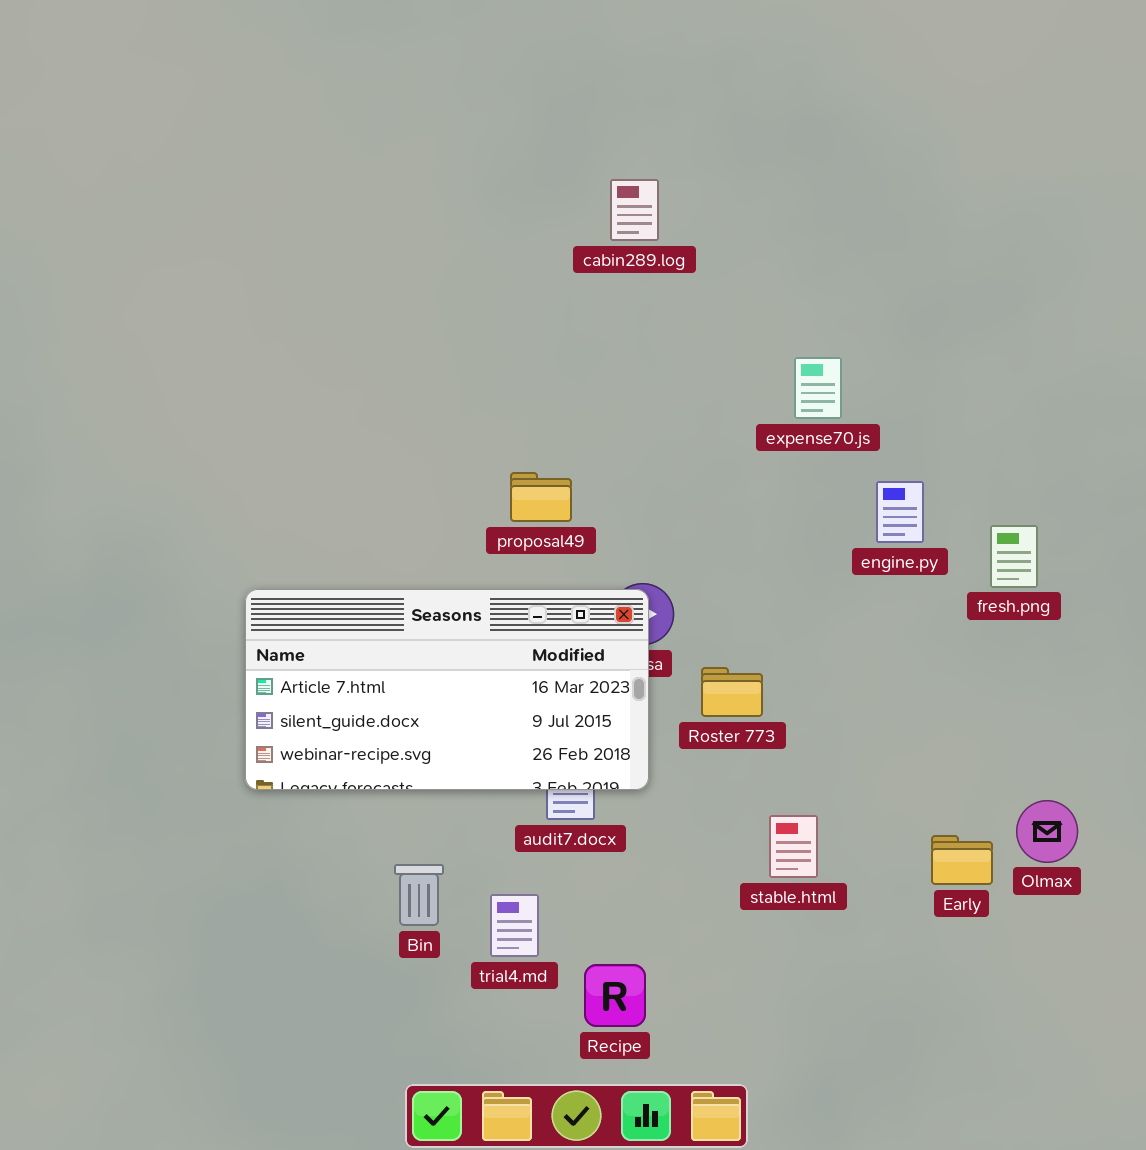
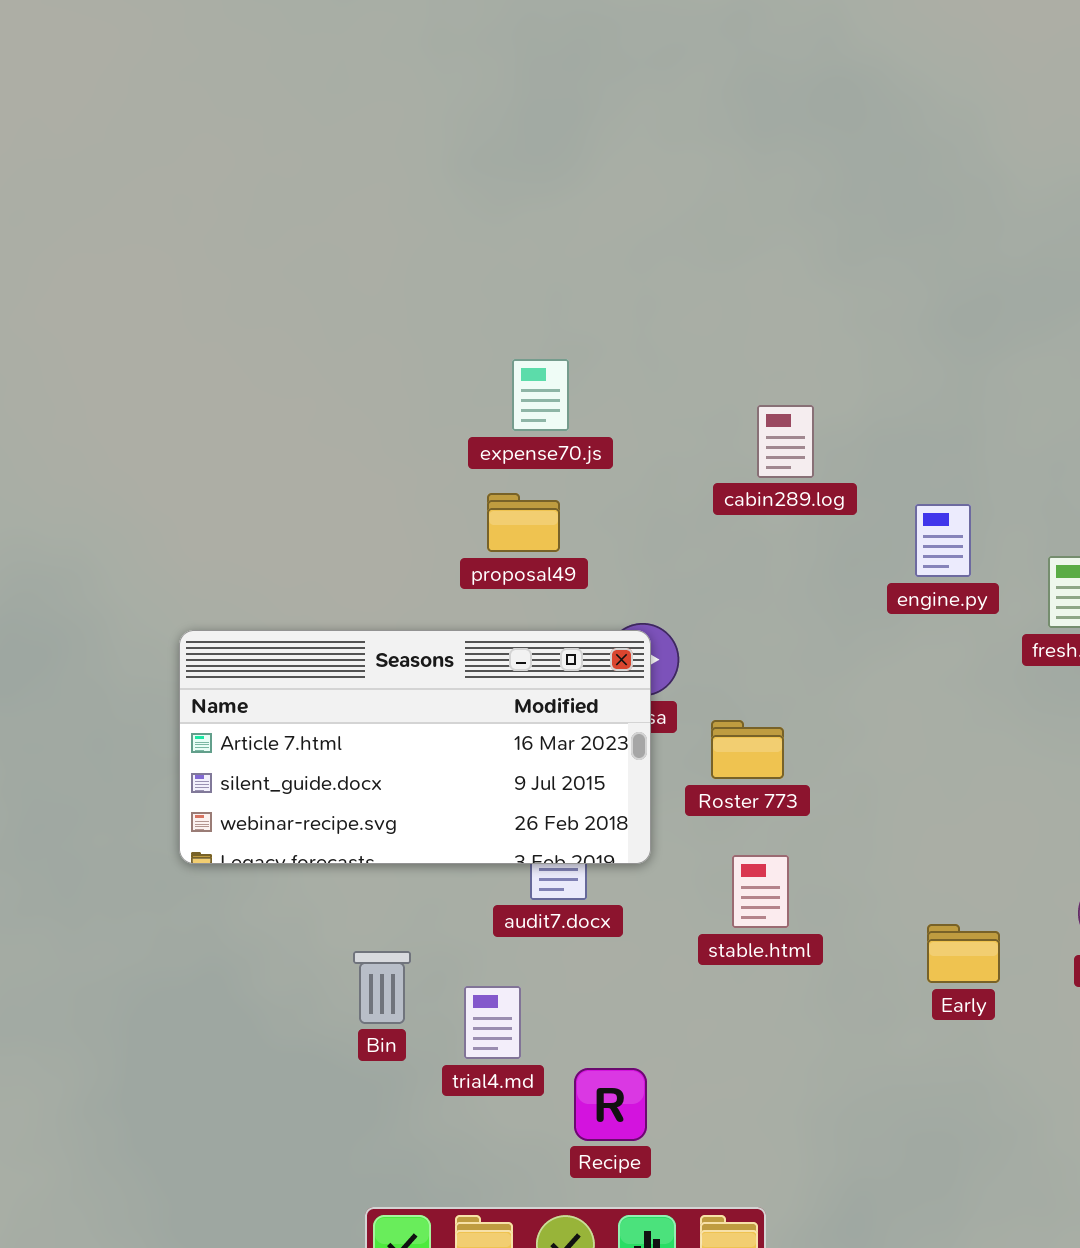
cabin289.log: [610,179,659,241] -> [757,405,814,478], moved
expense70.js: [794,357,842,419] -> [512,359,569,431], moved
stable.html: [769,815,818,878] -> [732,855,789,928], moved
Early: [931,835,993,885] -> [927,924,1000,983], moved

